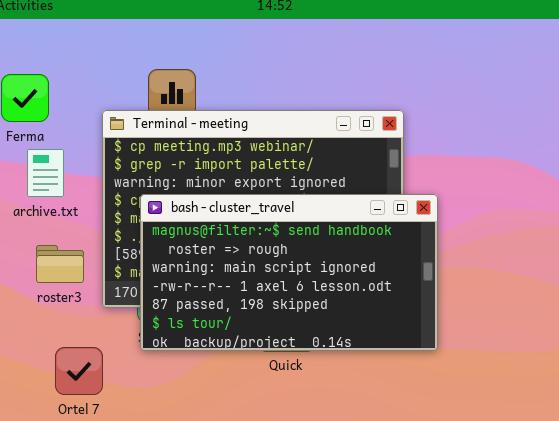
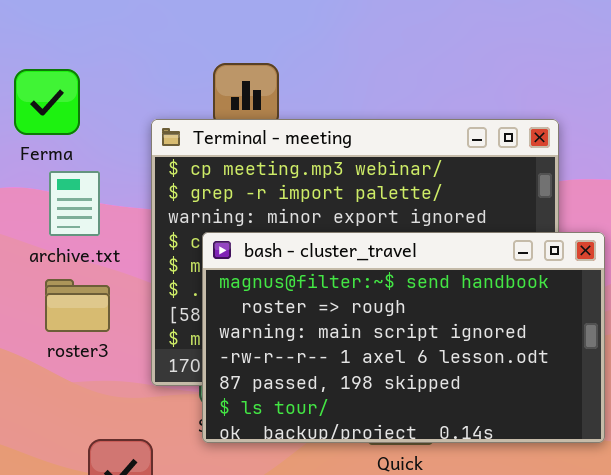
roster3: [36,245,84,283] -> [45,279,110,332], moved

